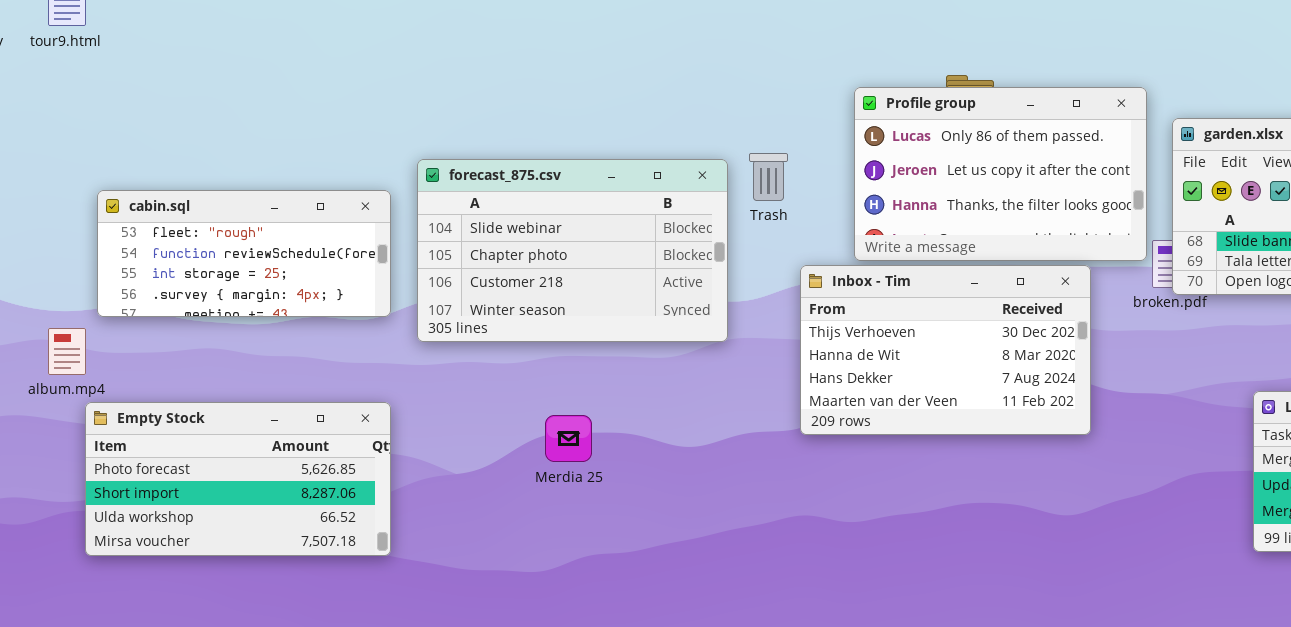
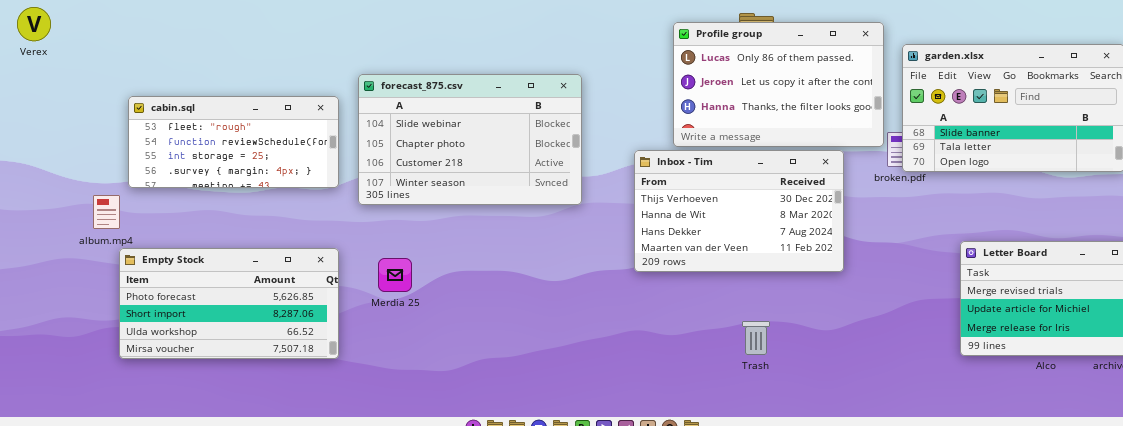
Trash: [749,153,788,201] -> [742,321,770,355], moved
Merdia 25: [545,415,592,462] -> [378,258,412,292], moved

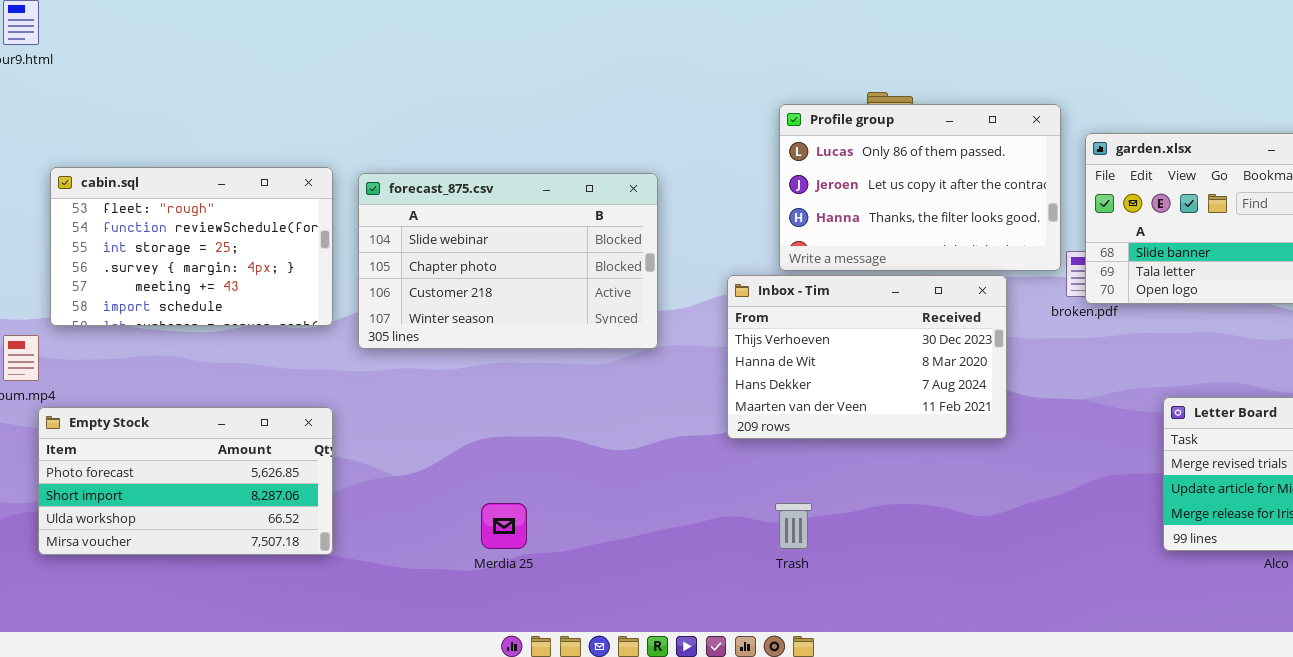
cabin.sql: [128,96,339,188] -> [50,167,333,326], resized
Merdia 25: [378,258,412,292] -> [481,503,527,549], moved
Trash: [742,321,770,355] -> [775,503,812,549], moved

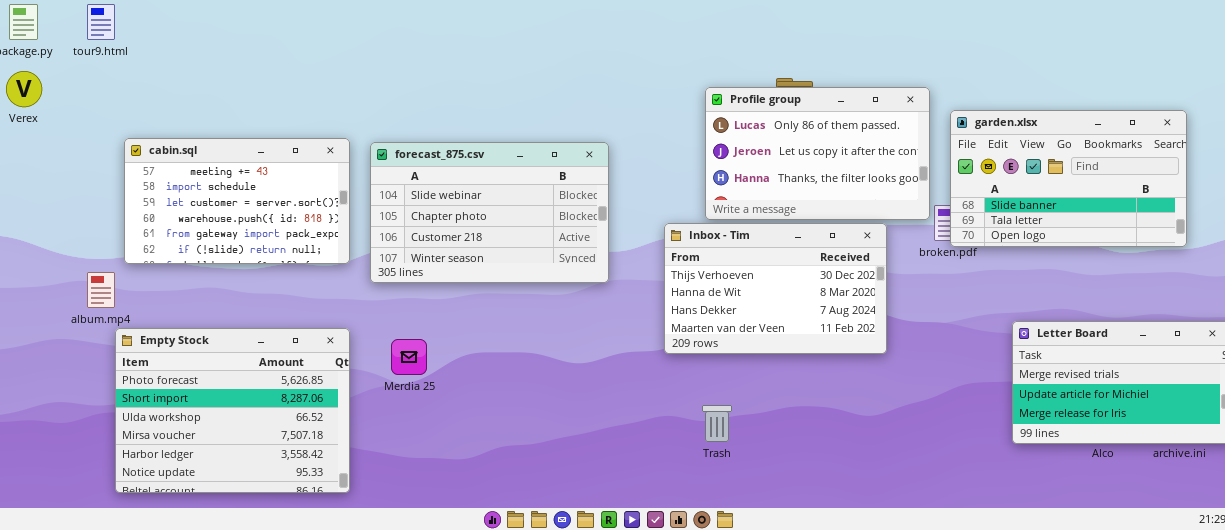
cabin.sql: [50,167,333,326] -> [124,138,350,264], scrolled down 4 rows
Empty Stock: [38,407,333,555] -> [115,328,350,493], resized
Merdia 25: [481,503,527,549] -> [391,339,427,375], moved

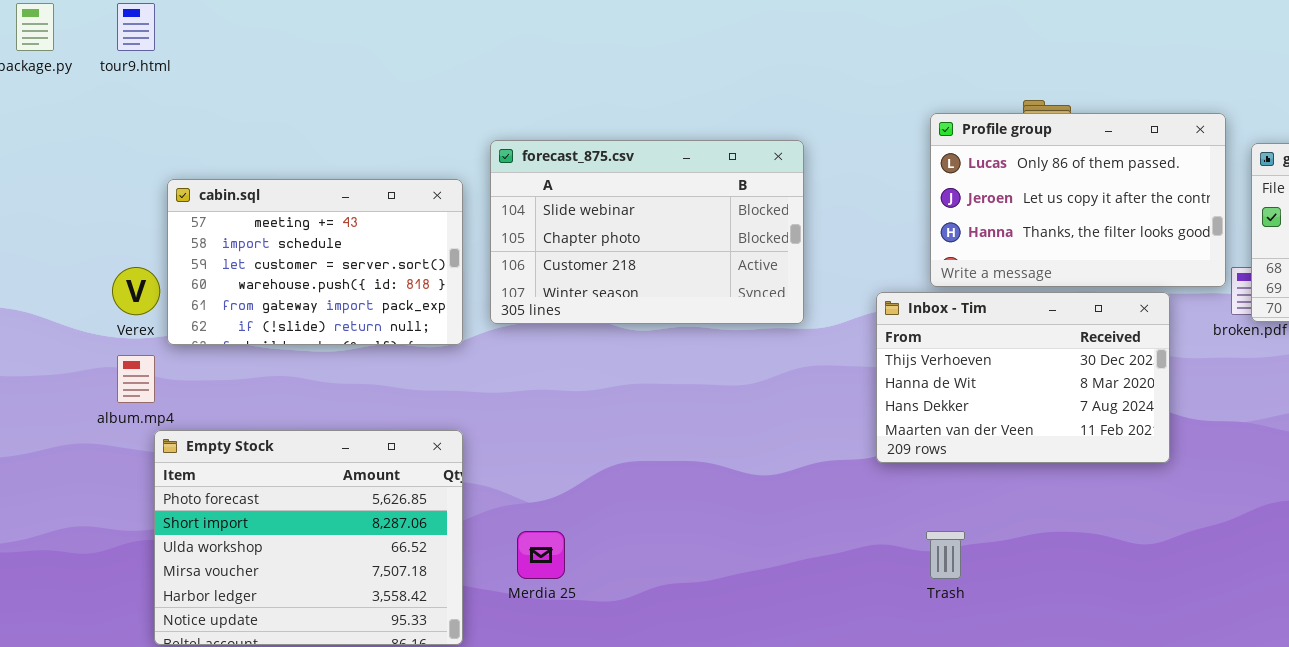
Verex: [6,71,42,107] -> [112,267,160,315], moved
forecast_875.csv: [370,142,609,283] -> [490,140,804,324], moved
Merdia 25: [391,339,427,375] -> [517,531,565,579], moved

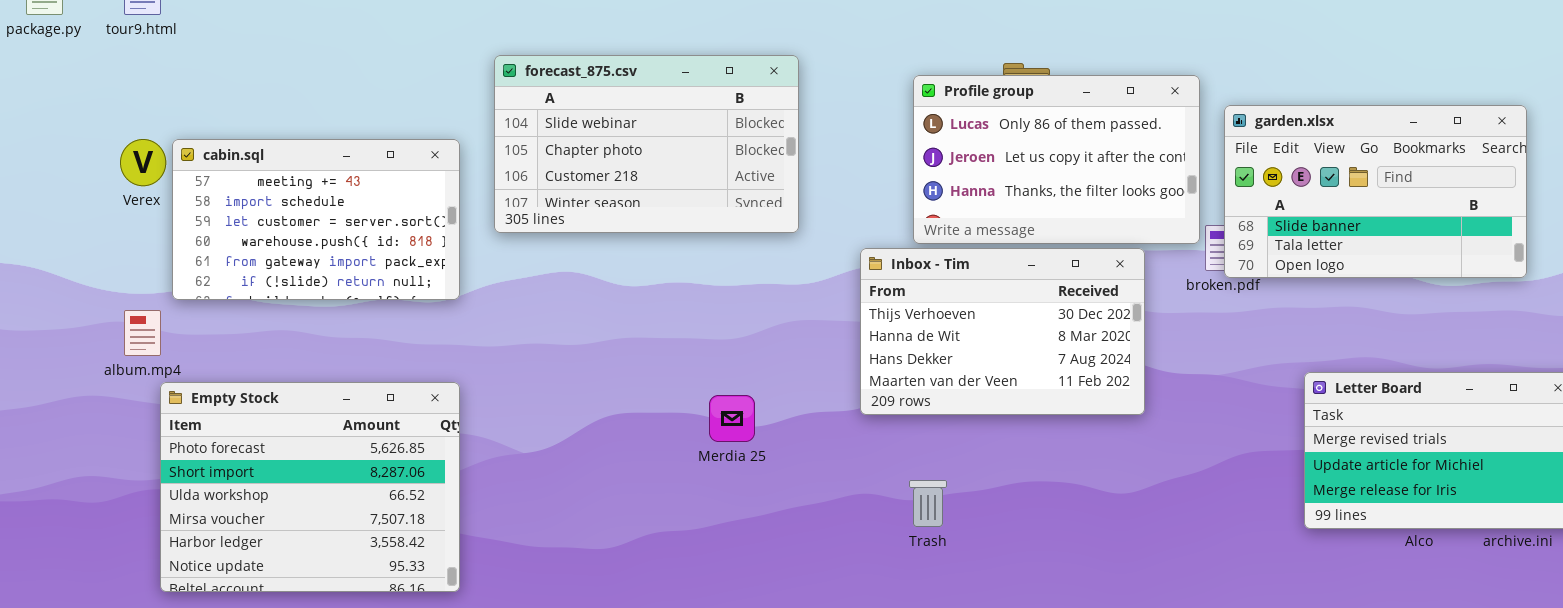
forecast_875.csv: [490,140,804,324] -> [494,55,799,233], moved
Verex: [112,267,160,315] -> [120,139,166,186], moved
Merdia 25: [517,531,565,579] -> [709,395,755,442], moved

